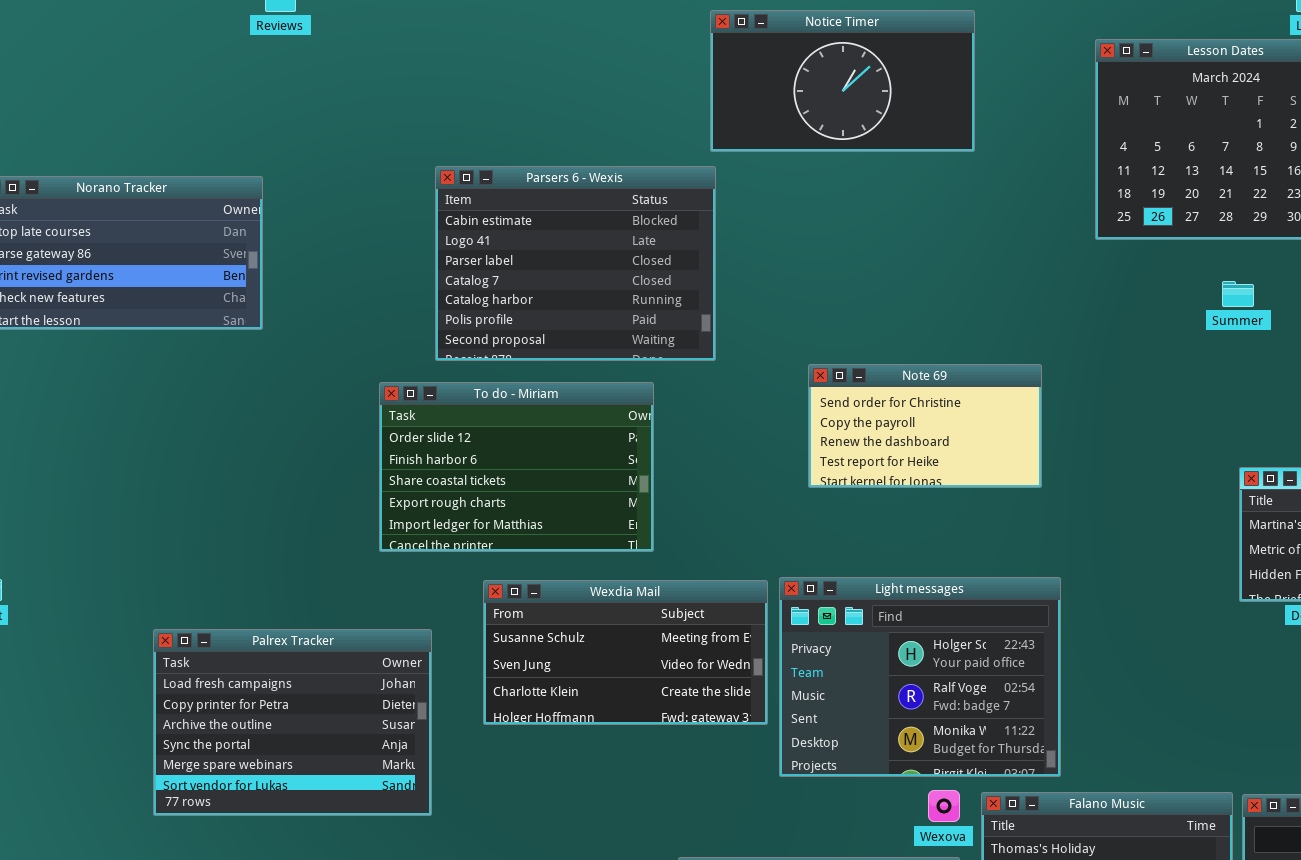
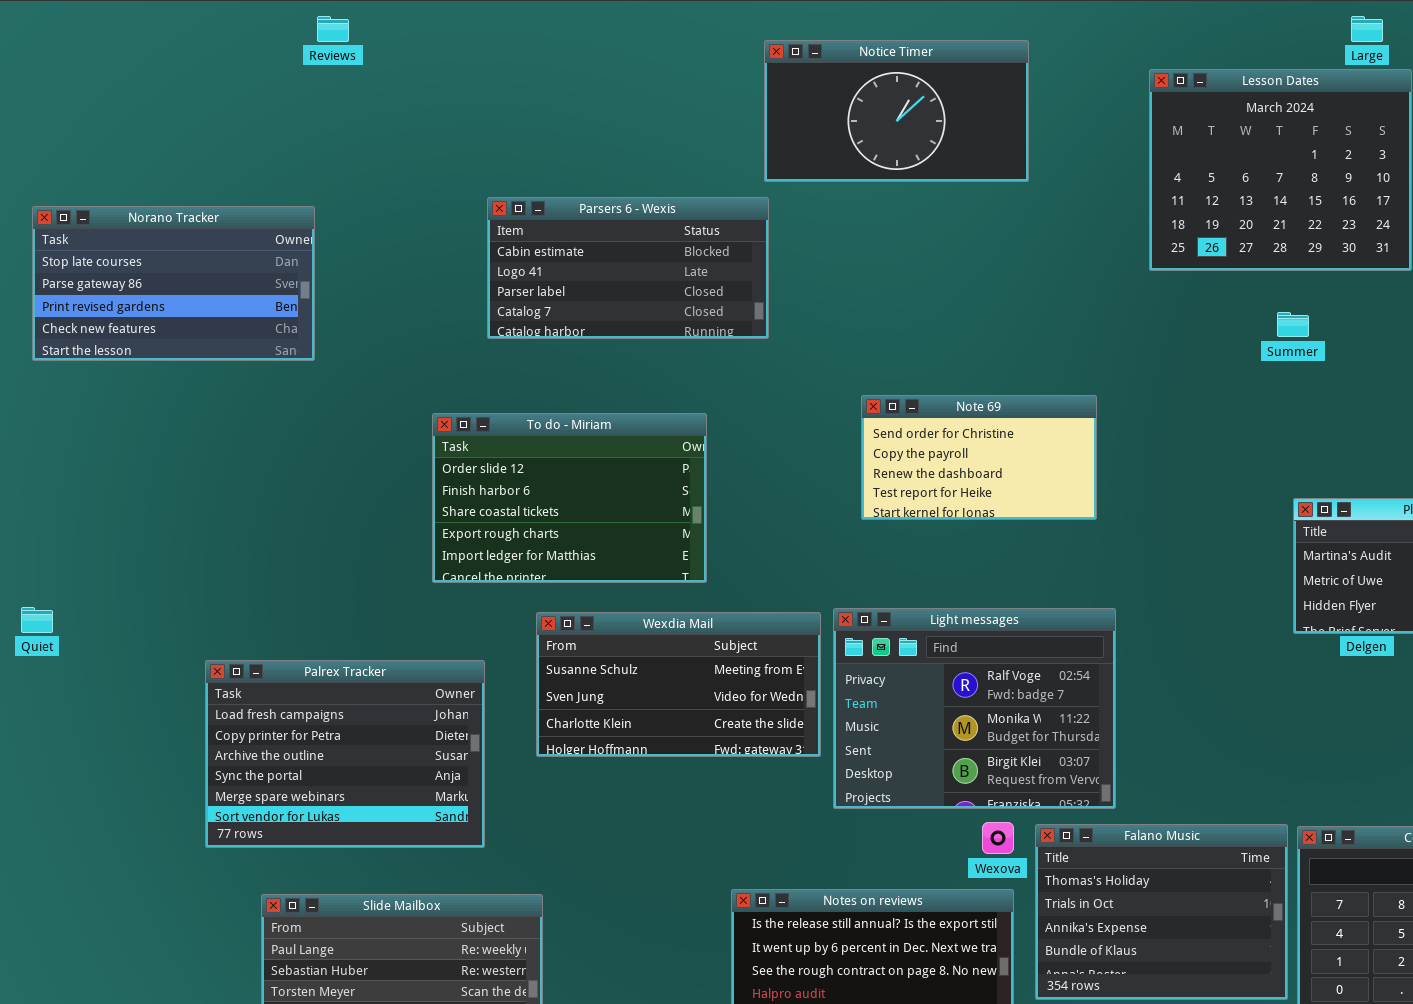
Parsers 6 - Wexis: [435,166,716,361] -> [487,197,769,339], resized
Light messages: [779,577,1061,777] -> [833,608,1116,809], scrolled down 1 row

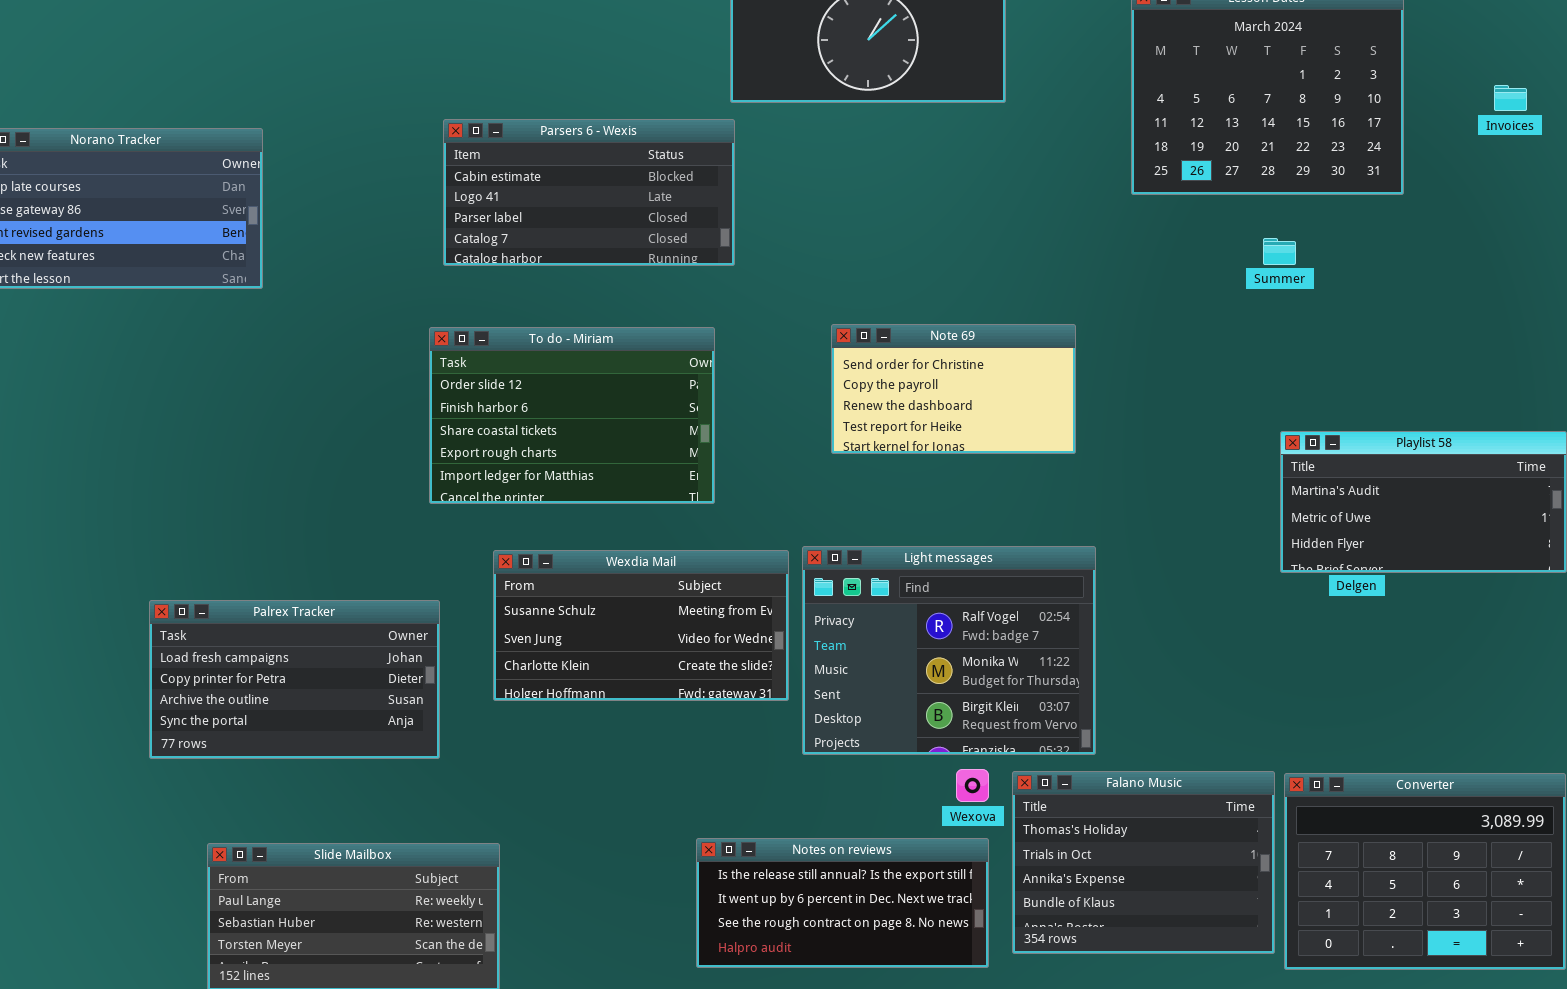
To do - Miriam: [432,413,707,583] -> [429,327,715,504], moved
Palrex Tracker: [205,660,485,848] -> [149,600,440,759], resized

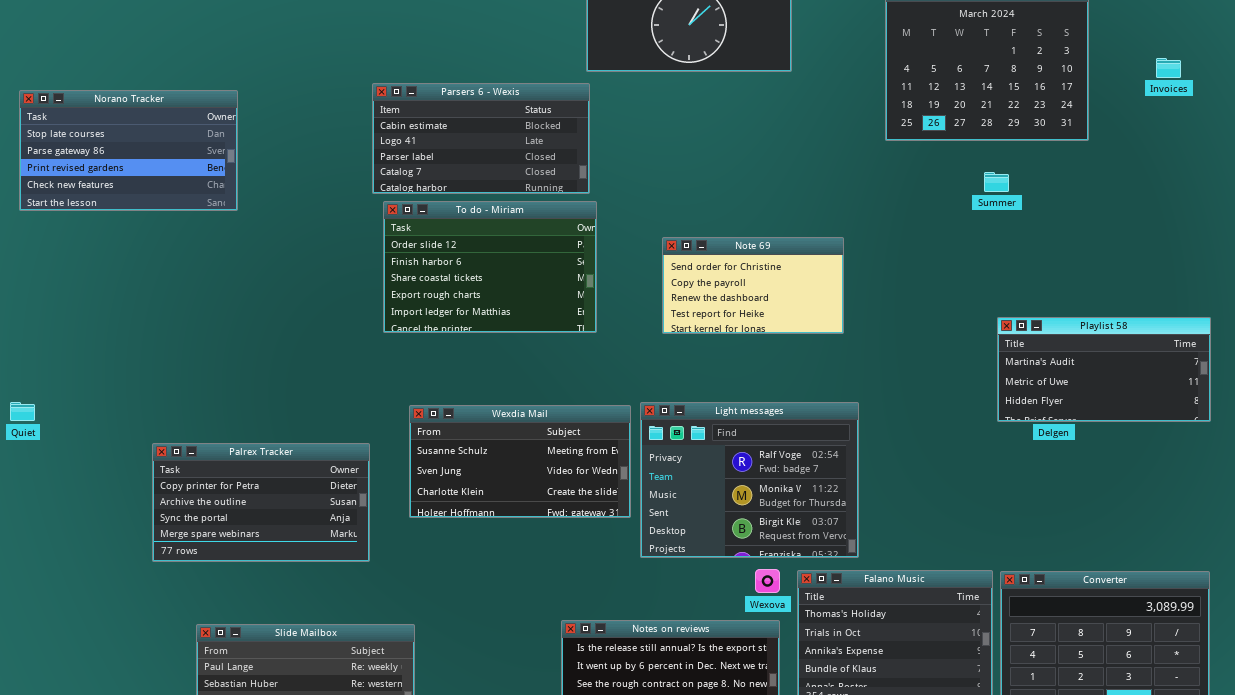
To do - Miriam: [429,327,715,504] -> [383,201,597,333], moved
Palrex Tracker: [149,600,440,759] -> [152,443,370,562], scrolled down 1 row

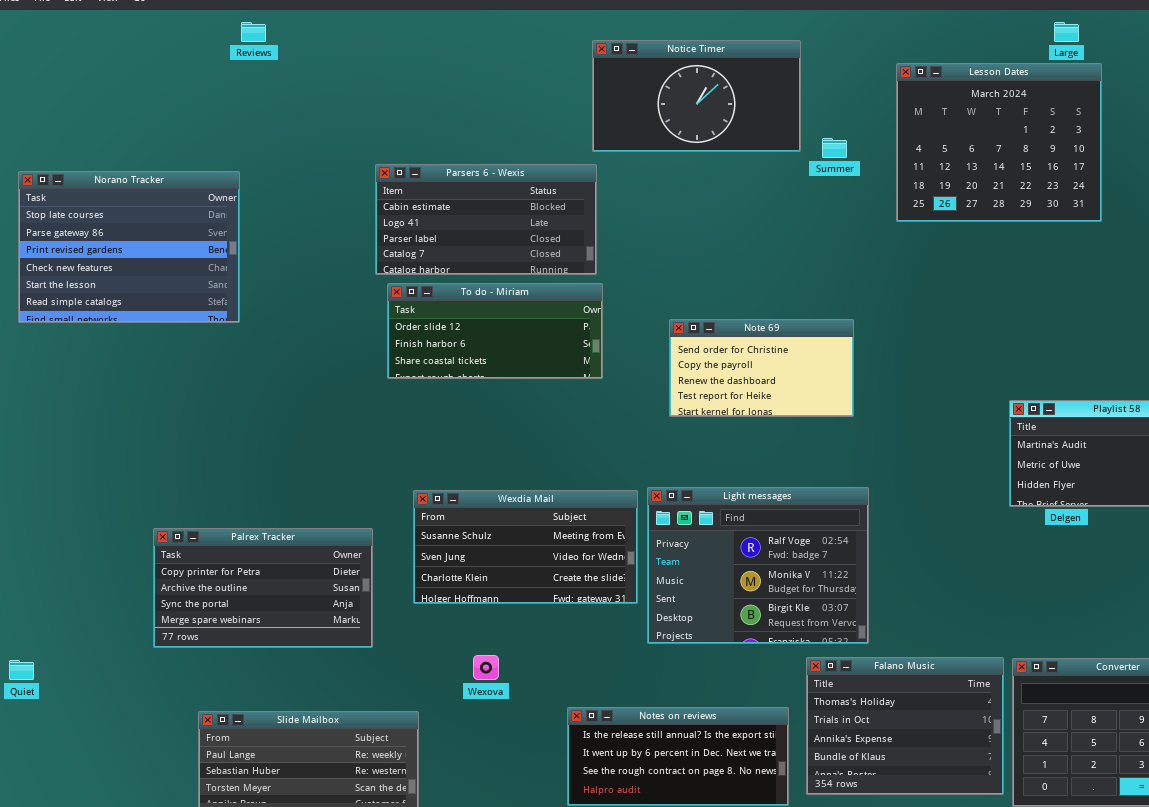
Norano Tracker: [19,90,238,211] -> [18,171,240,323], resized
Summer: [984,172,1009,192] -> [822,138,847,158], moved
To do - Miriam: [383,201,597,333] -> [387,283,603,379], resized
Quiet: [10,402,35,421] -> [9,660,34,680], moved
Wexova: [755,569,780,593] -> [473,655,499,680], moved

